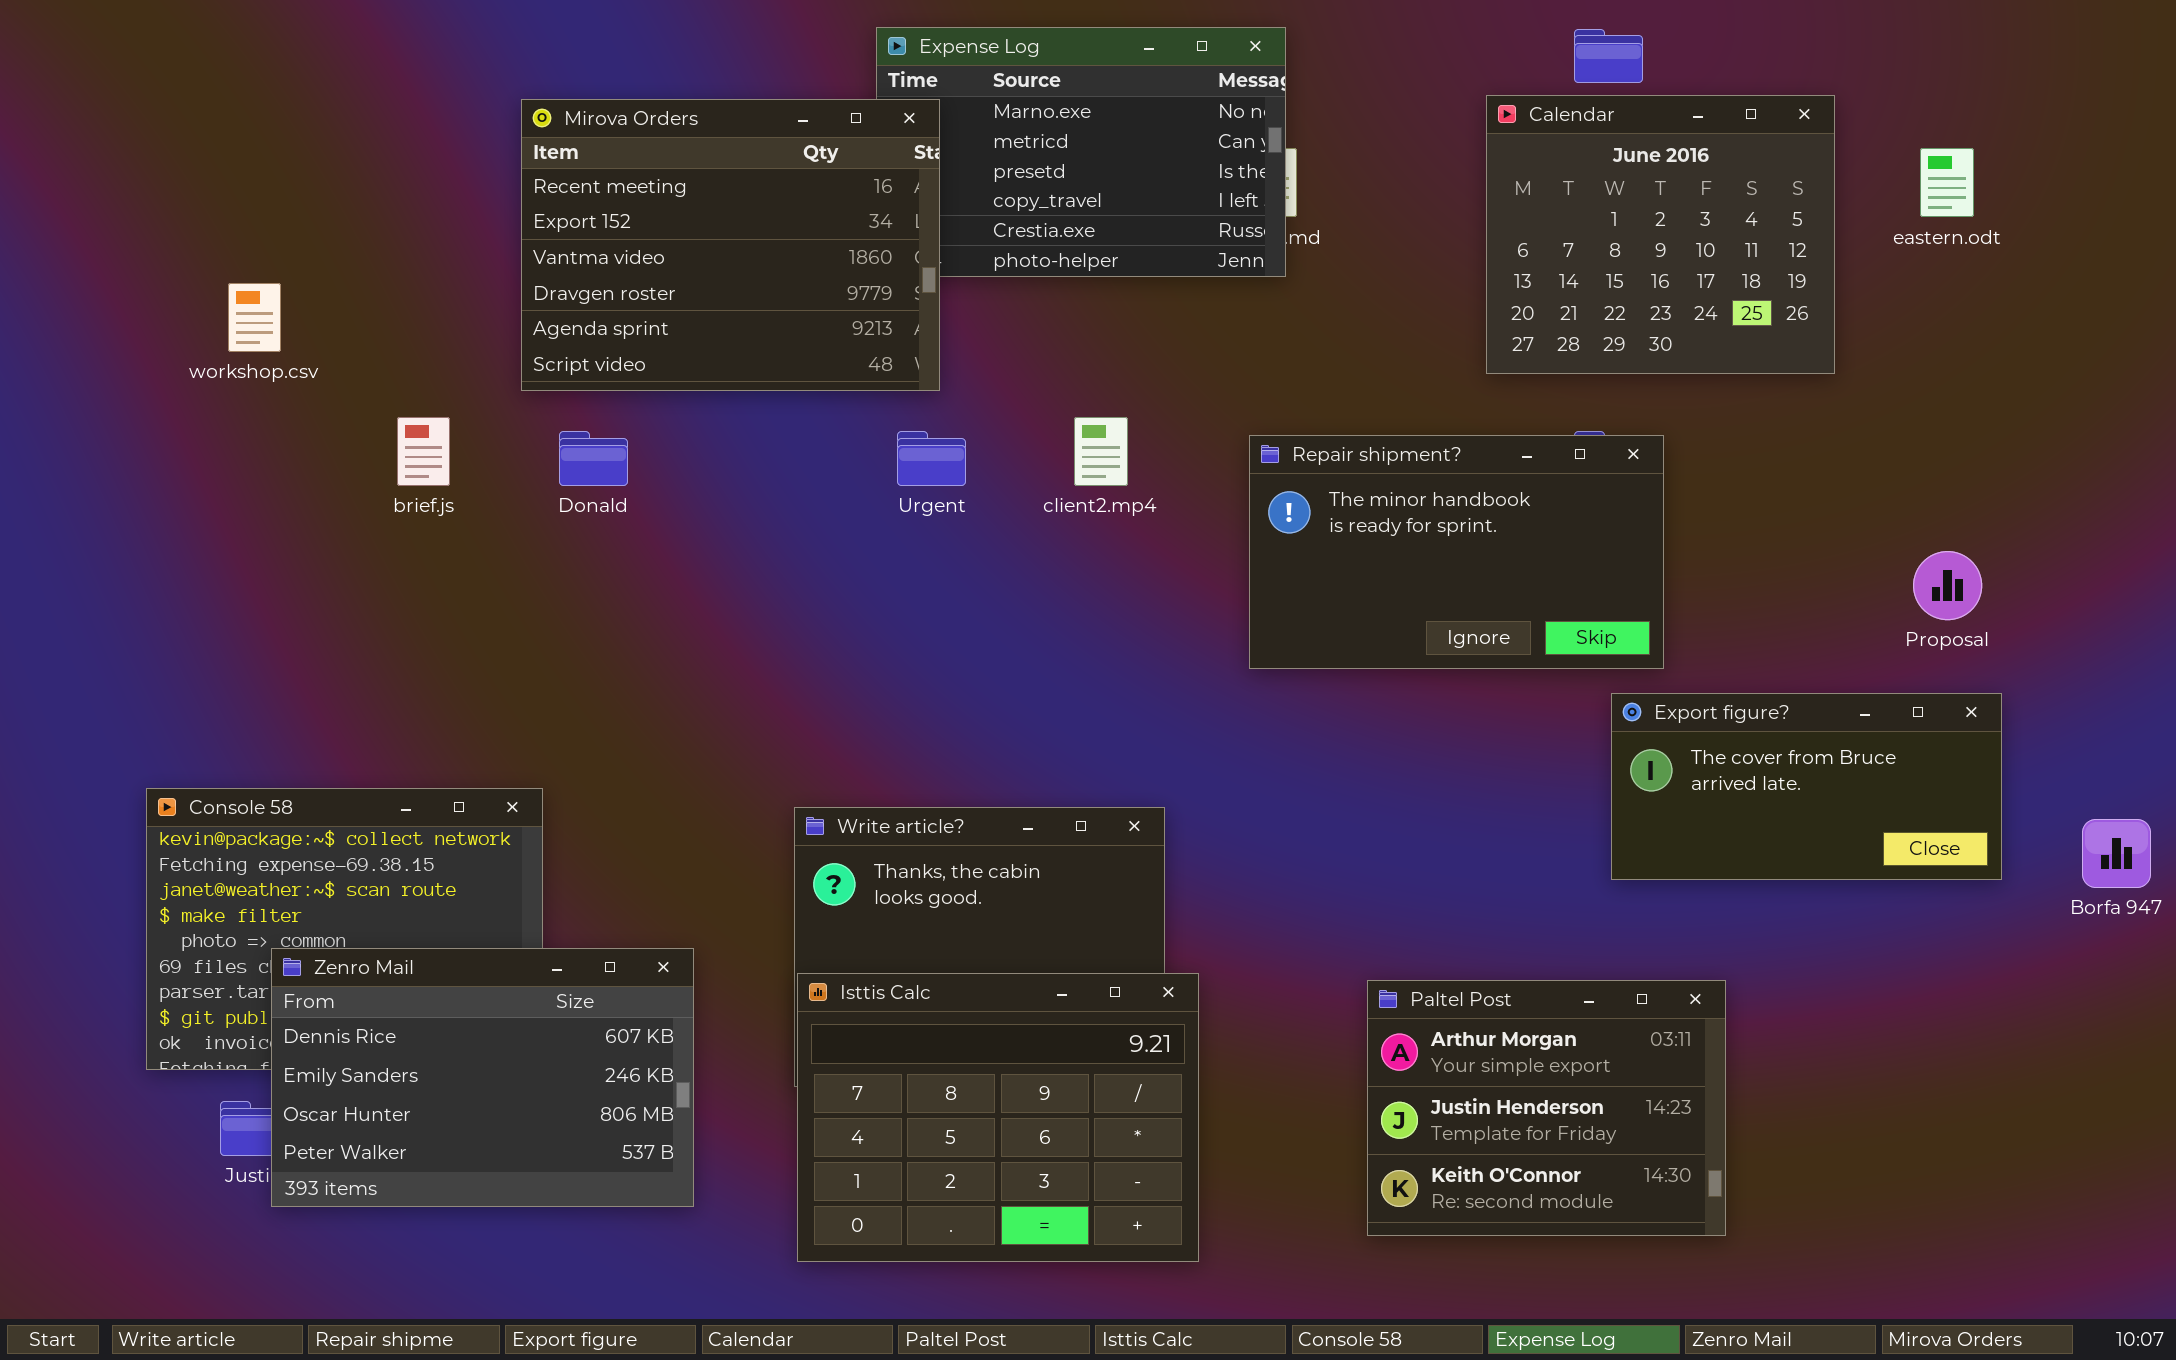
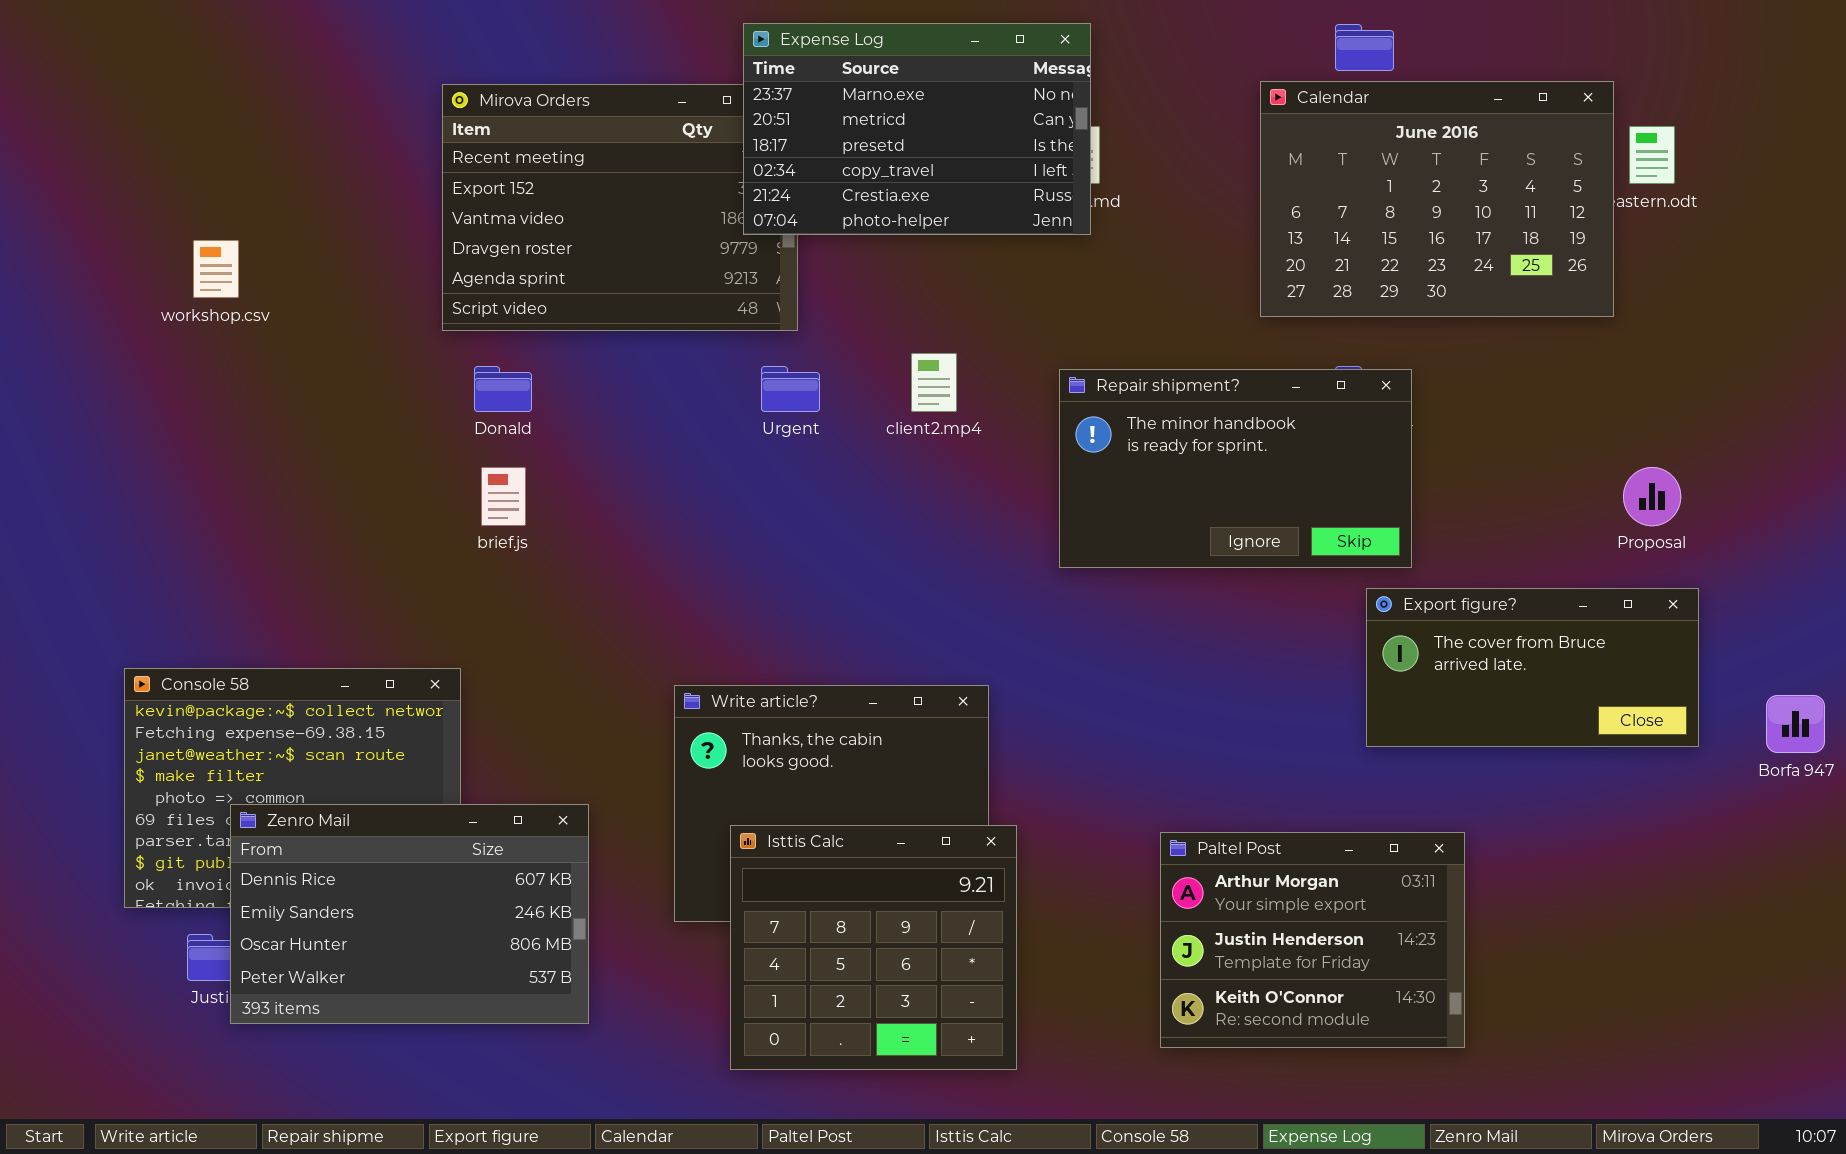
Expense Log: [876,27,1286,277] -> [743,23,1091,235], raised
Calendar: [1486,95,1835,374] -> [1260,81,1614,317], resized
brief.js: [397,417,450,486] -> [481,467,526,526], moved
Isttis Calc: [797,973,1199,1262] -> [730,825,1017,1070], resized

